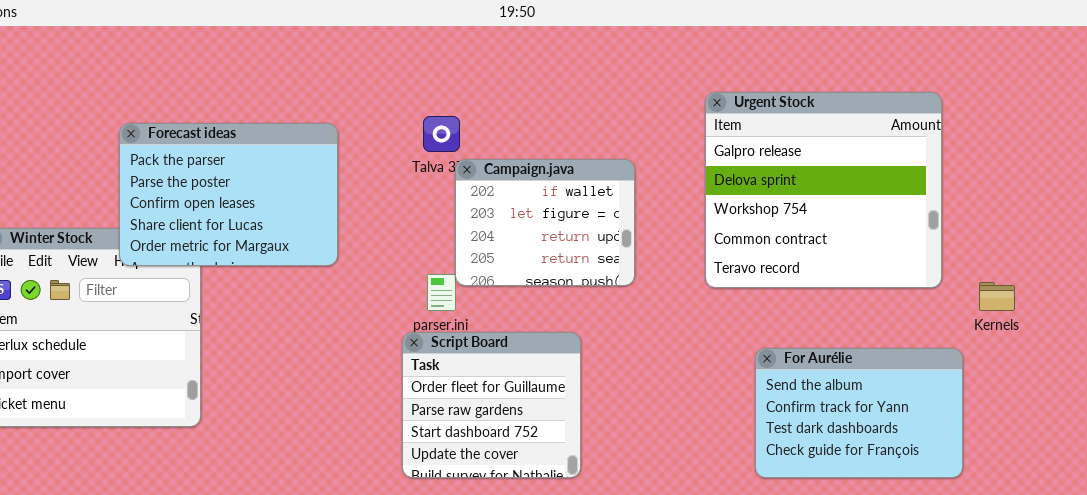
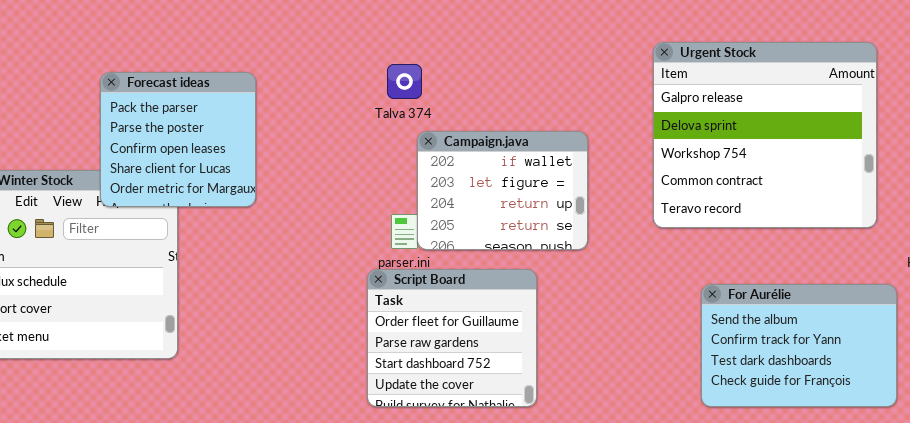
Forecast ideas: [119,123,338,266] -> [100,72,256,207], resized
Campaign.java: [455,159,635,286] -> [417,131,588,250], moved

